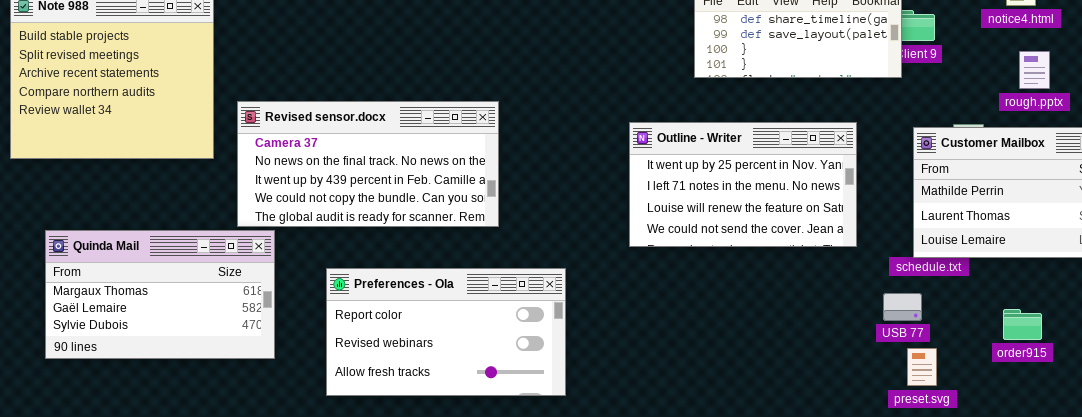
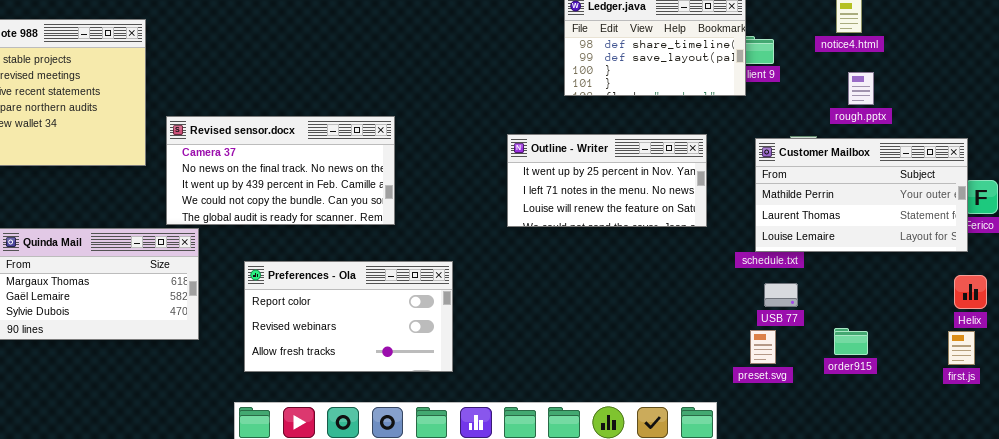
Outline - Writer: [629,122,857,247] -> [507,134,707,227], resized
USB 77: [883,293,922,321] -> [764,283,798,307], moved
order915: [1003,309,1042,340] -> [834,328,868,355], moved

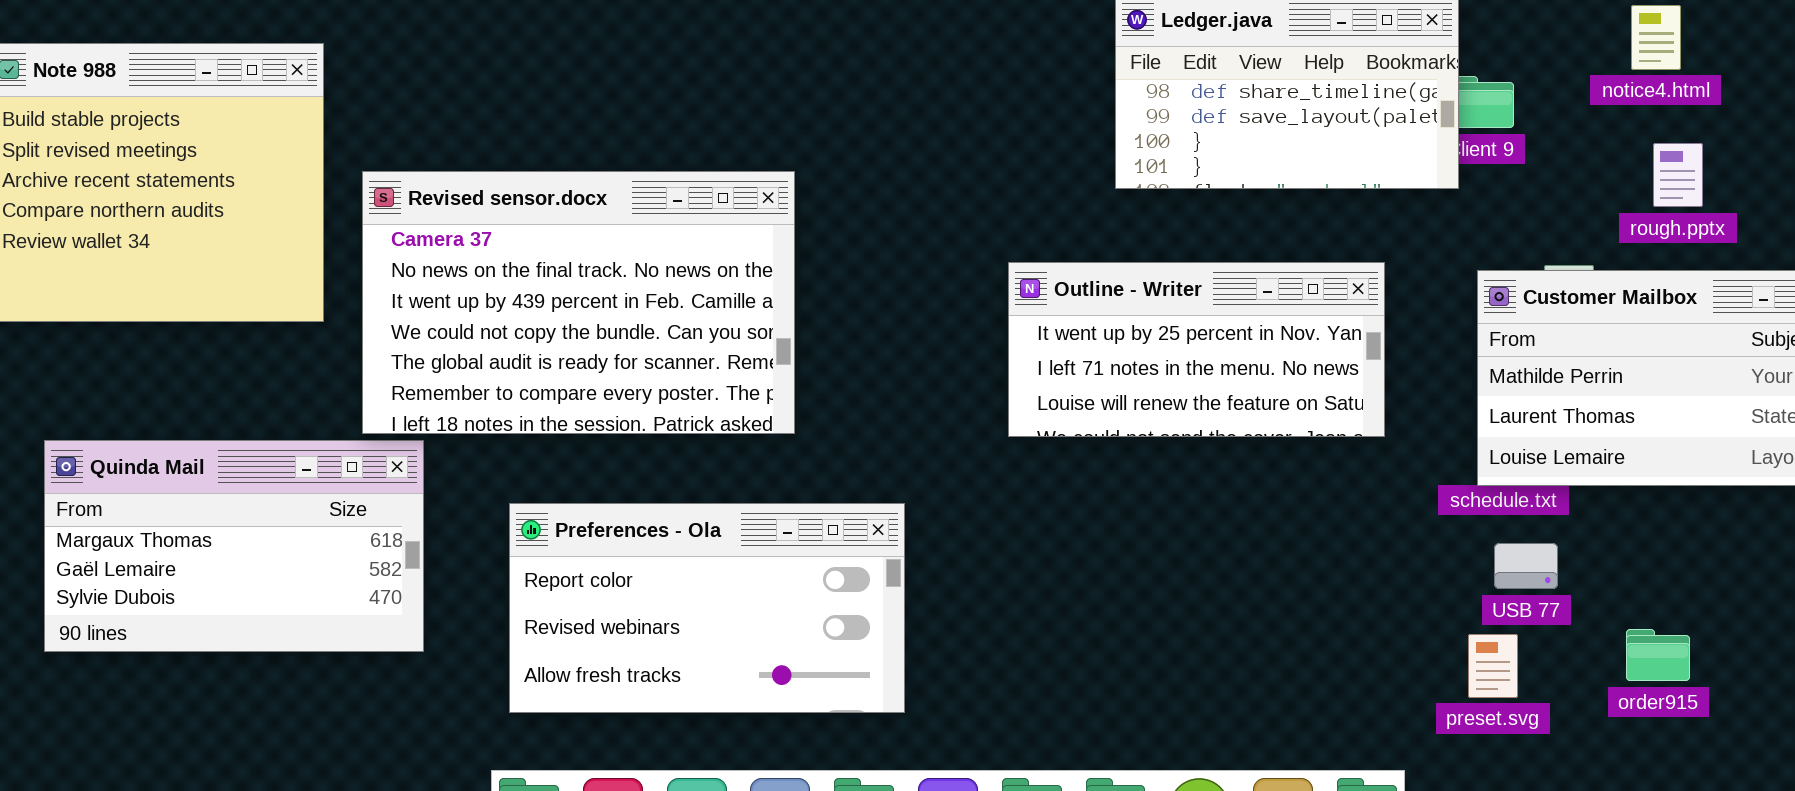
Revised sensor.docx: [166,116,395,225] -> [362,171,795,434], resized

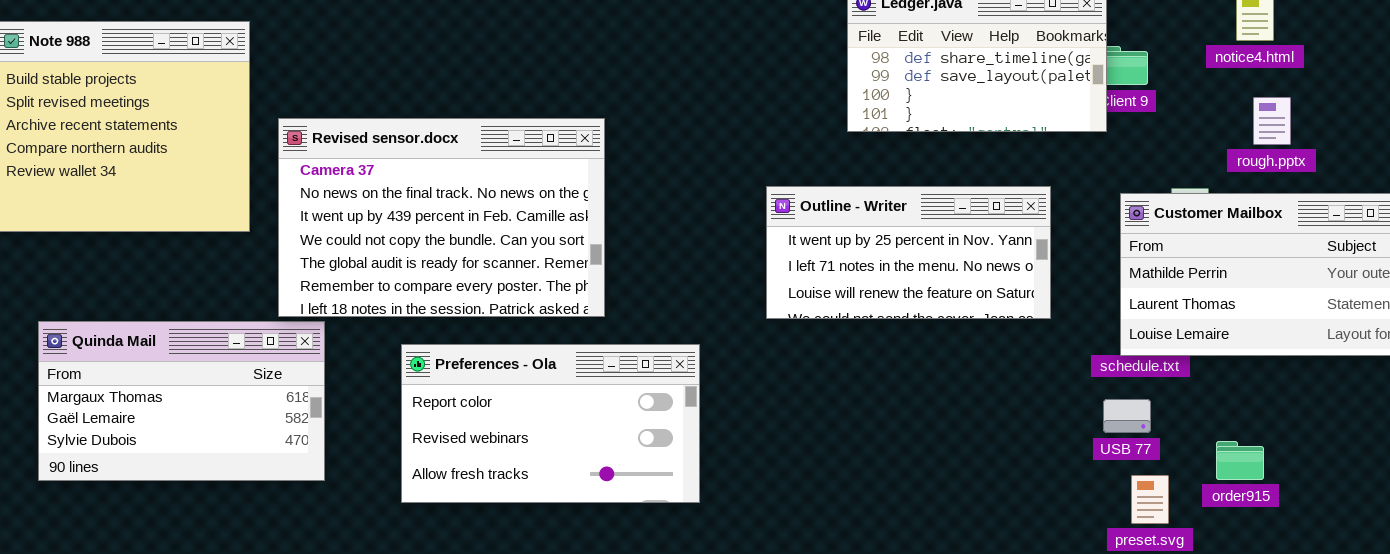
Preferences - Ola: [509,503,905,713] -> [401,344,700,503], moved
USB 77: [1494,543,1558,589] -> [1103,399,1151,433], moved
order915: [1626,629,1690,681] -> [1216,441,1264,480], moved
preset.svg: [1468,634,1518,698] -> [1131,475,1169,524], moved

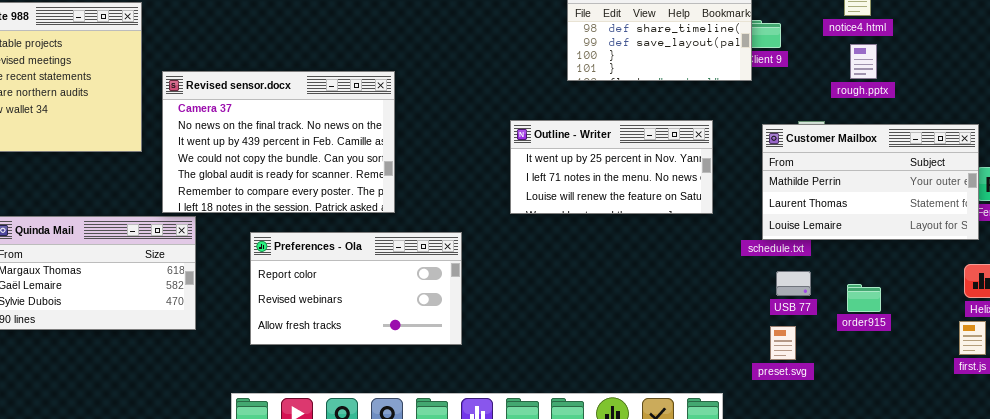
rough.pptx: [1253,97,1291,145] -> [850,44,877,79], moved
USB 77: [1103,399,1151,433] -> [776,271,811,296], moved
order915: [1216,441,1264,480] -> [847,284,881,312], moved

